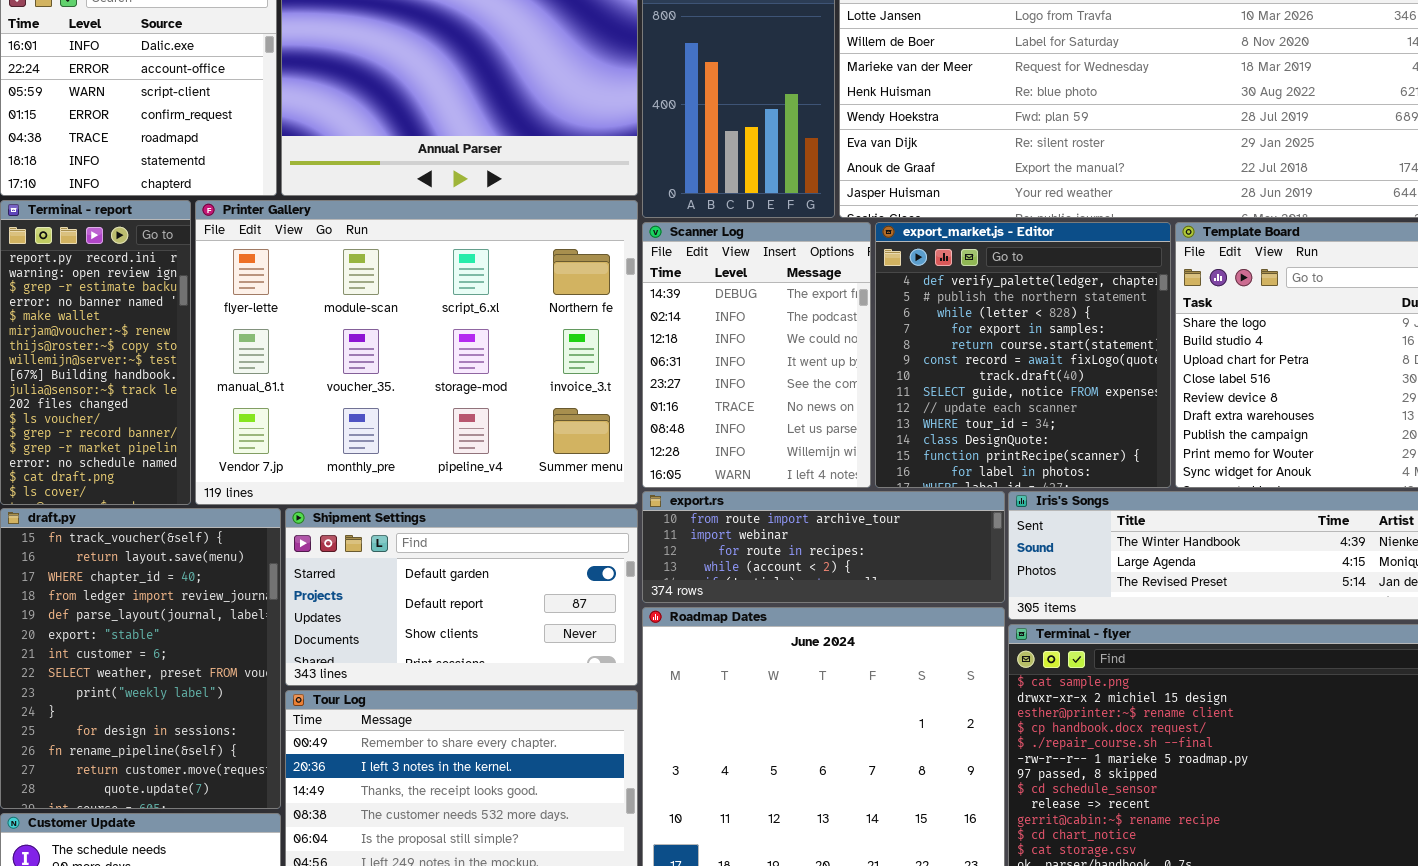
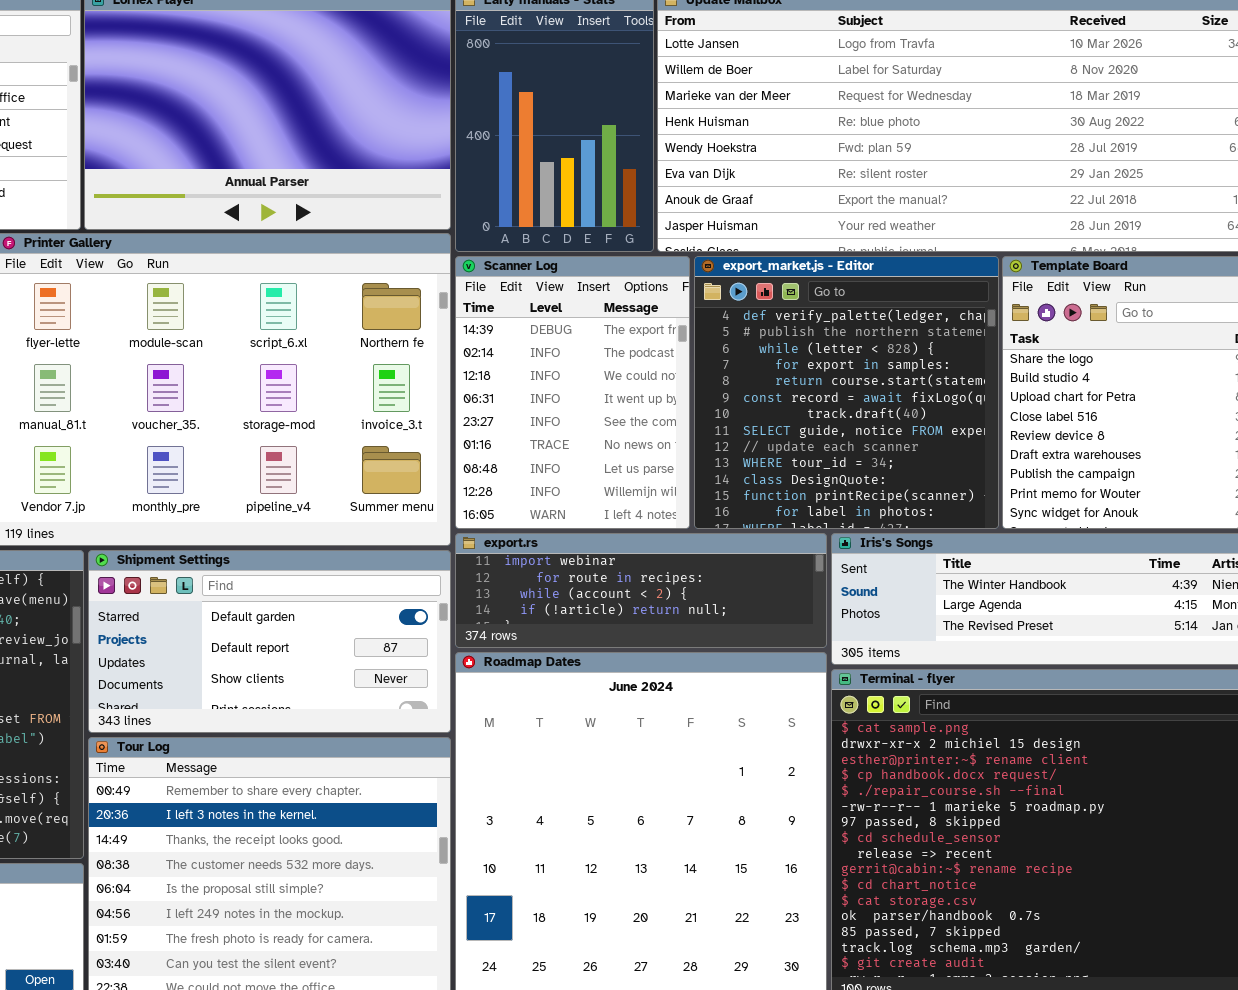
export.rs: [642,491,1005,603] -> [455,533,827,648], scrolled down 1 row

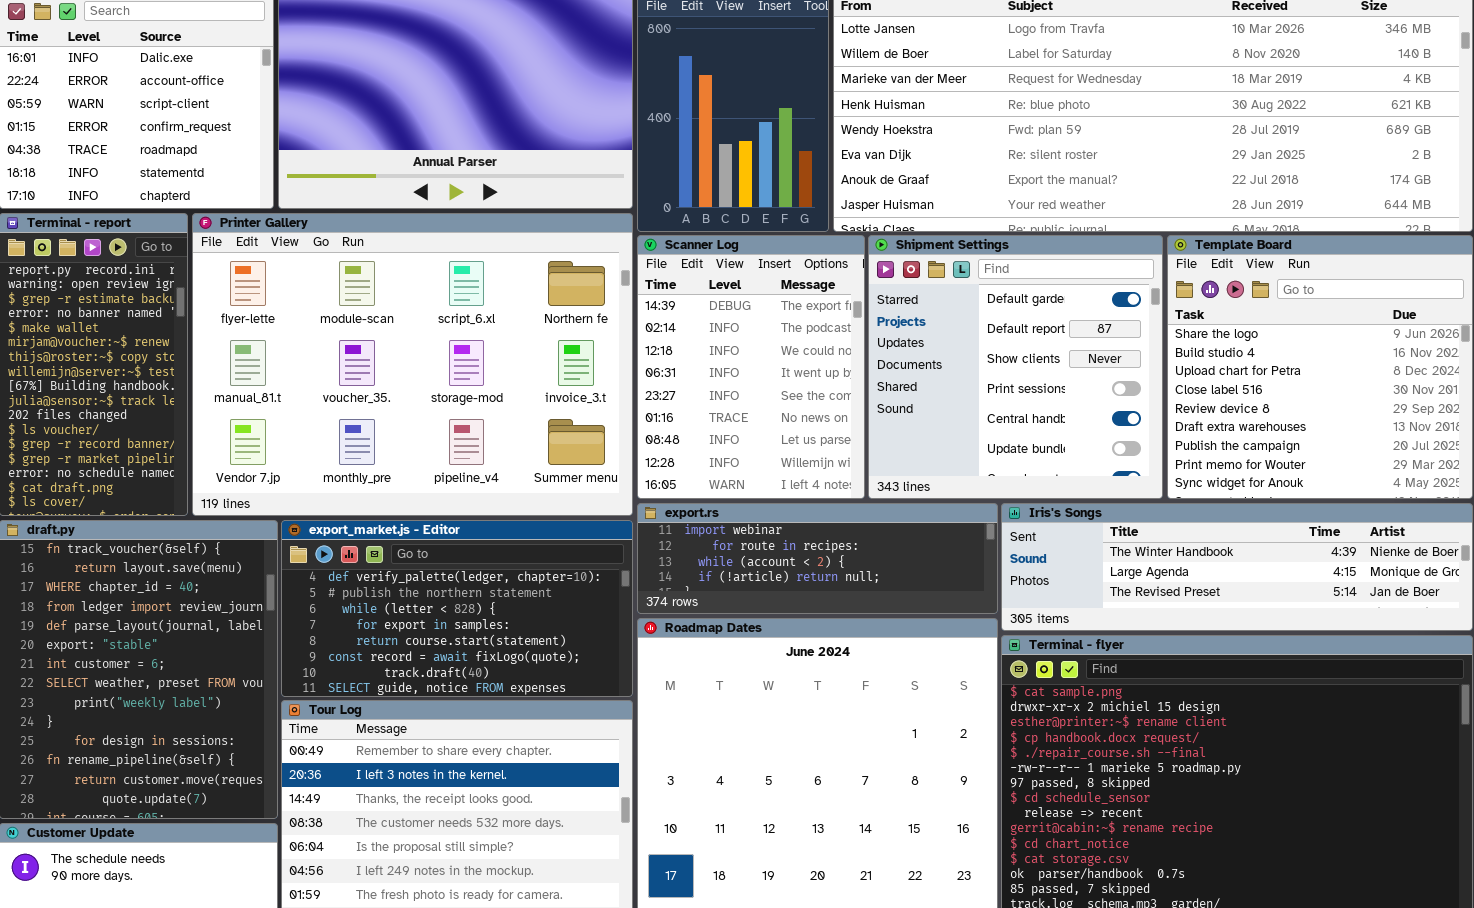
export_market.js - Editor: [694,256,999,529] -> [281,520,633,697], moved, resized
Shipment Settings: [88,550,451,733] -> [868,235,1163,499], moved, resized

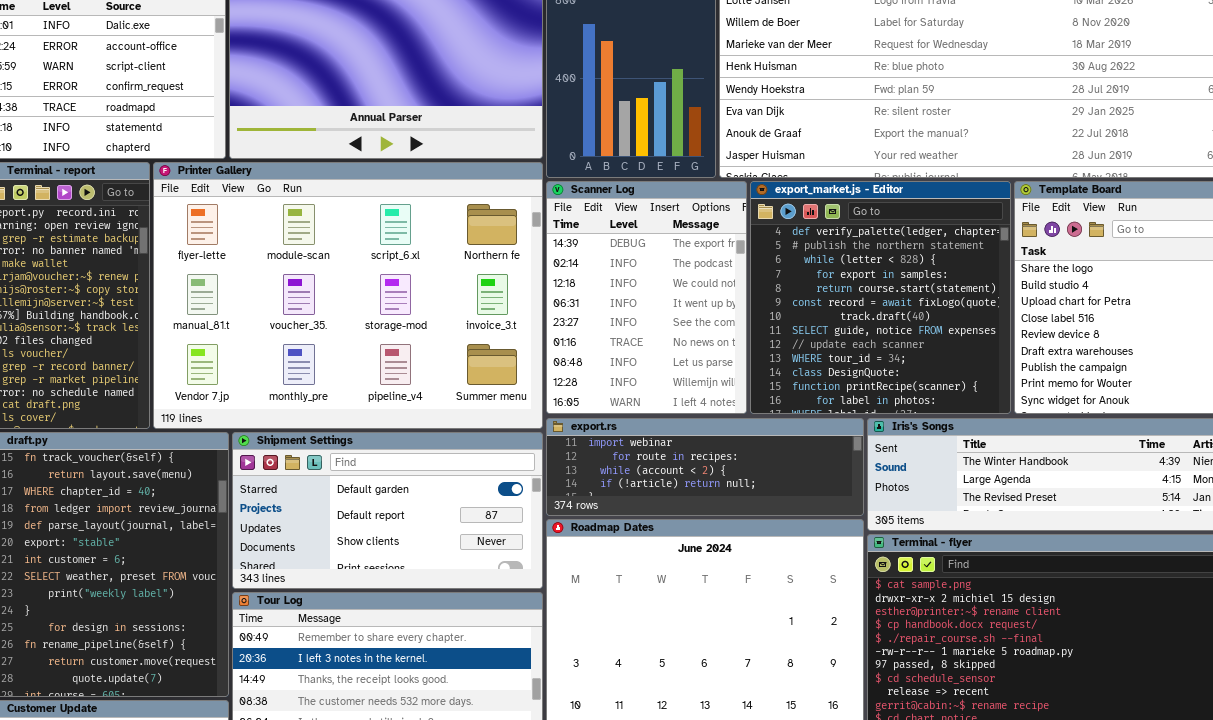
Shipment Settings: [868,235,1163,499] -> [232,432,543,589], moved, resized
export_market.js - Editor: [281,520,633,697] -> [750,181,1011,414], moved, resized

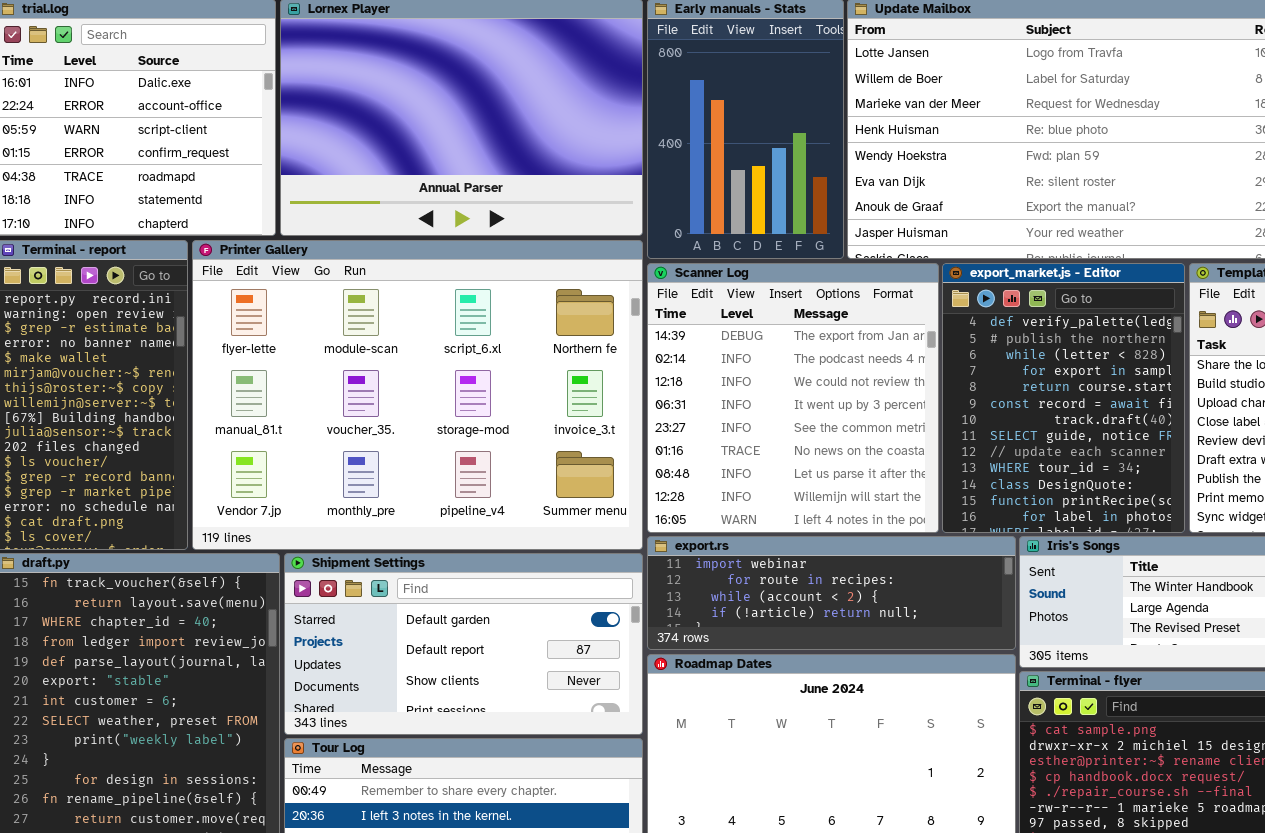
Scanner Log: [546,181,747,414] -> [647,263,939,533], resized
export_market.js - Editor: [750,181,1011,414] -> [942,263,1185,533], resized

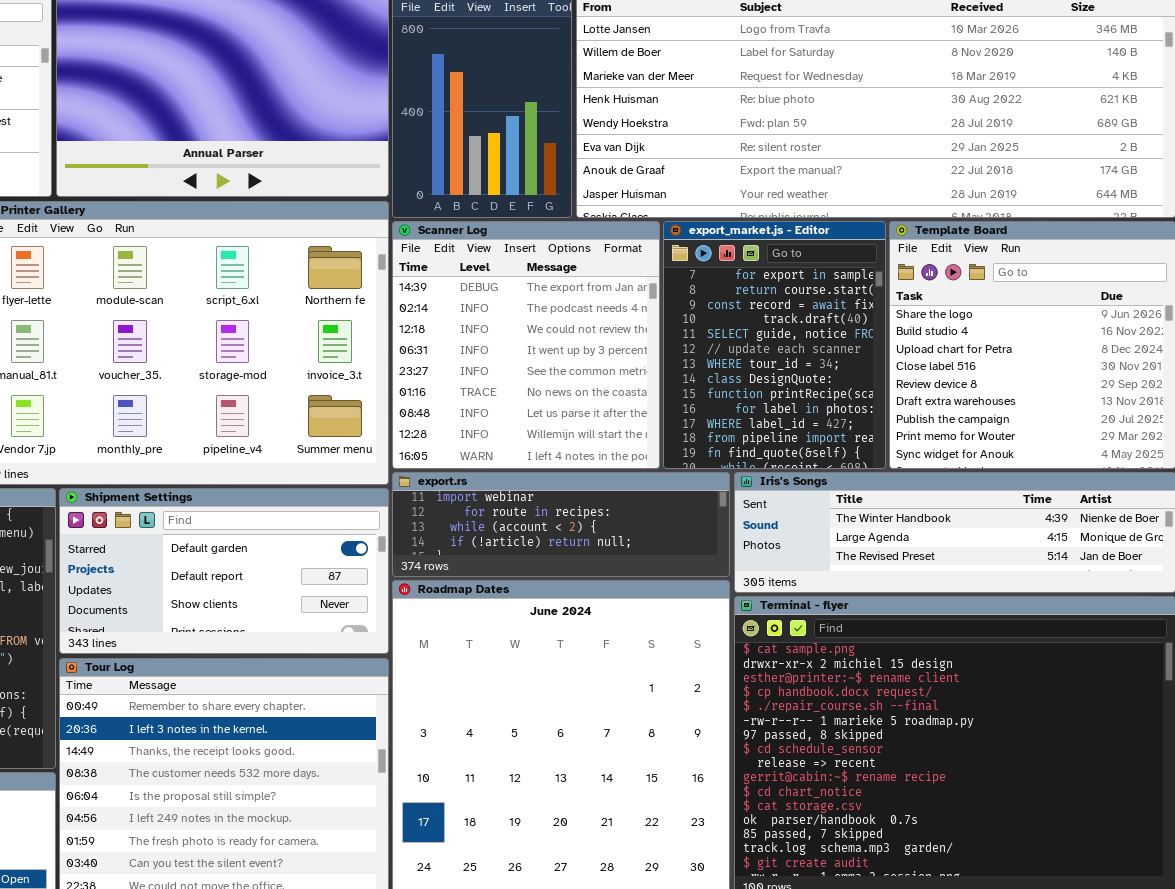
export_market.js - Editor: [942,263,1185,533] -> [663,221,886,469], scrolled down 3 rows

